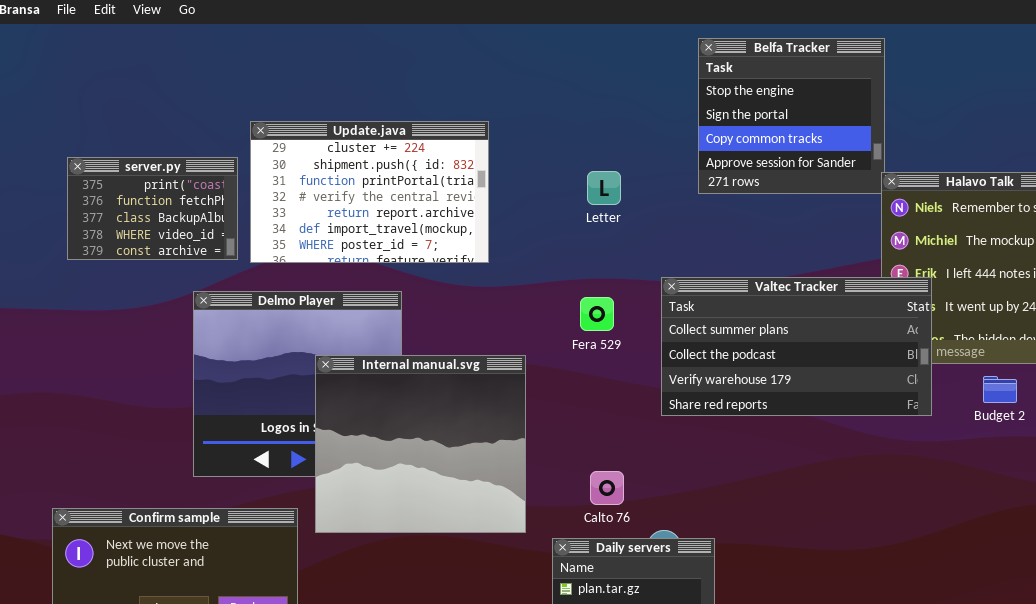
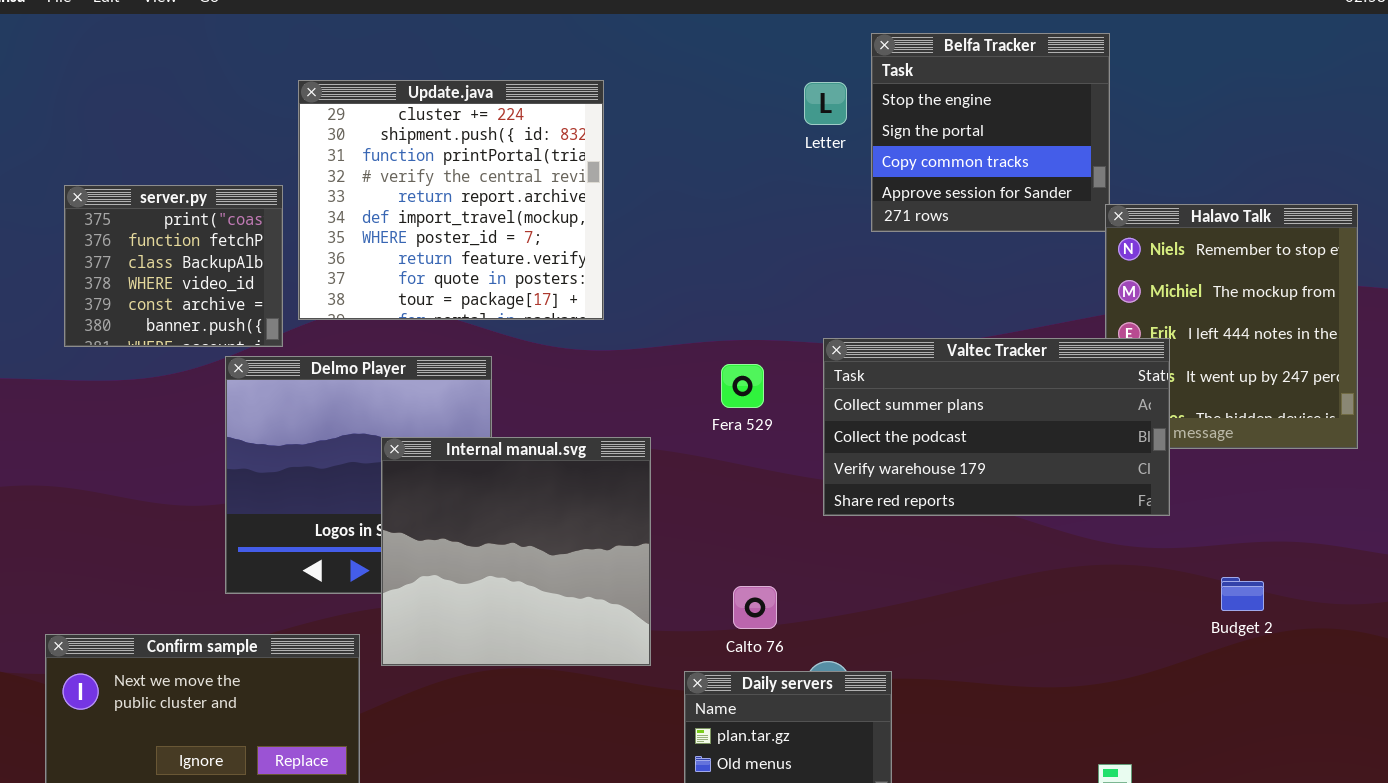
Update.java: [250,121,489,263] -> [298,80,604,320], resized
server.py: [67,157,238,260] -> [64,185,283,347], resized
Letter: [587,171,621,205] -> [804,82,847,125], moved
Budget 2: [983,376,1017,403] -> [1221,577,1264,611], moved

